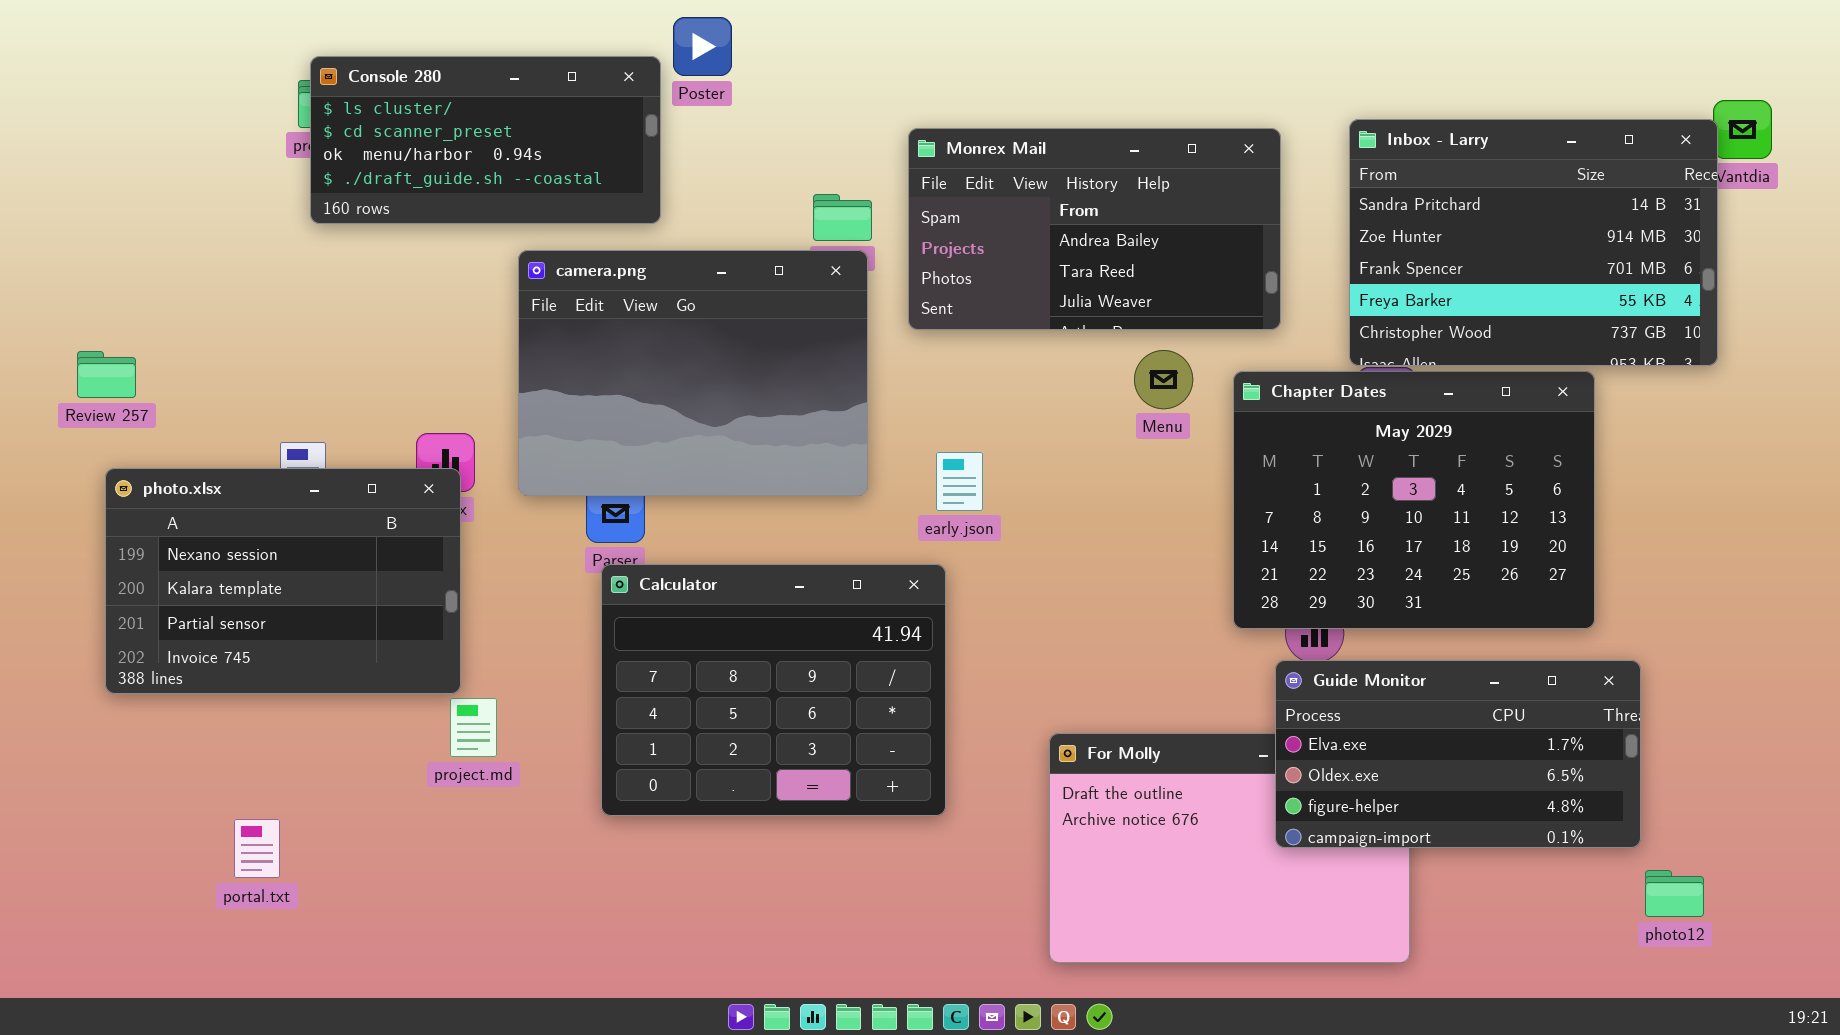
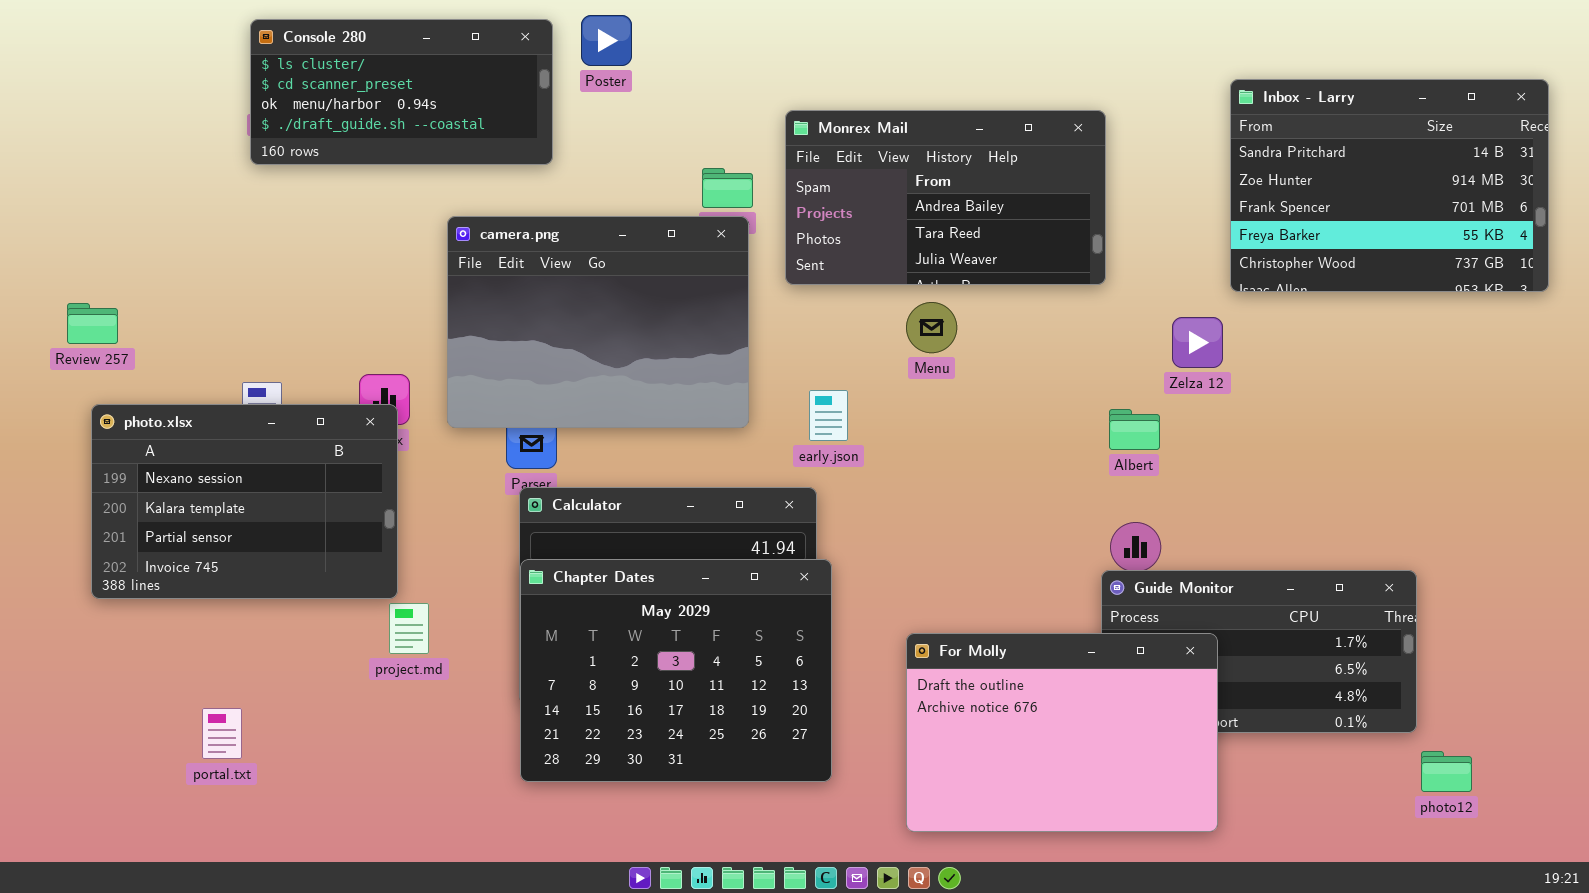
Console 280: [310,56,661,224] -> [250,19,553,165], moved
Inbox - Larry: [1349,119,1718,366] -> [1230,79,1549,292], moved
Menu: [1134,350,1193,409] -> [906,302,957,353], moved
Chapter Dates: [1233,371,1595,629] -> [520,559,832,782], moved
For Molly: [1049,733,1410,963] -> [906,633,1218,832], raised

